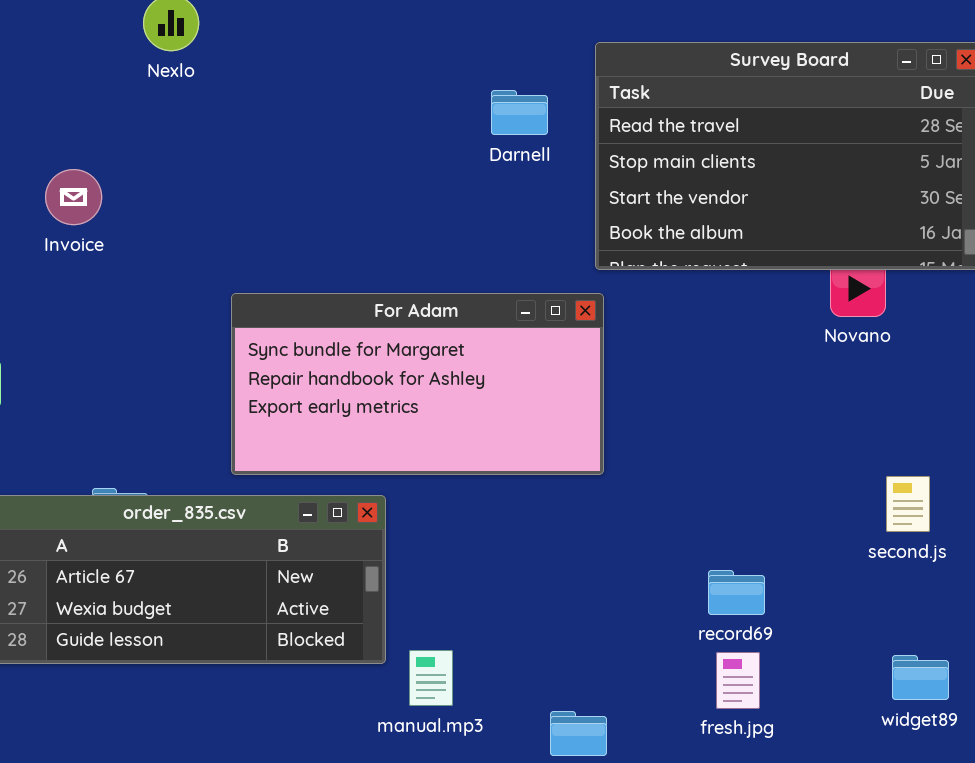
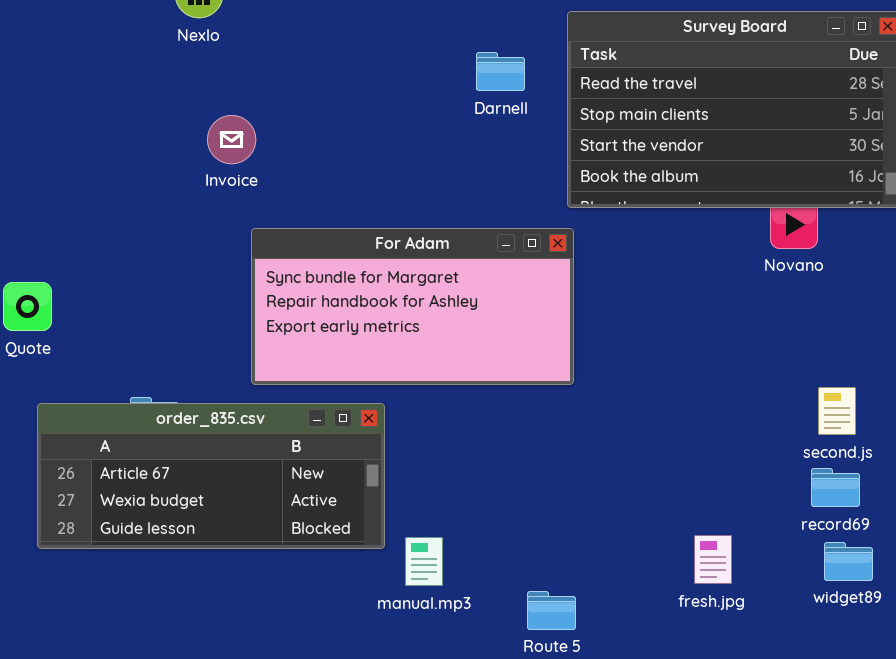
Invoice: [45,169,102,225] -> [207,115,256,164], moved
record69: [708,570,765,615] -> [811,468,860,507], moved
fresh.jpg: [716,652,760,709] -> [694,535,732,584], moved

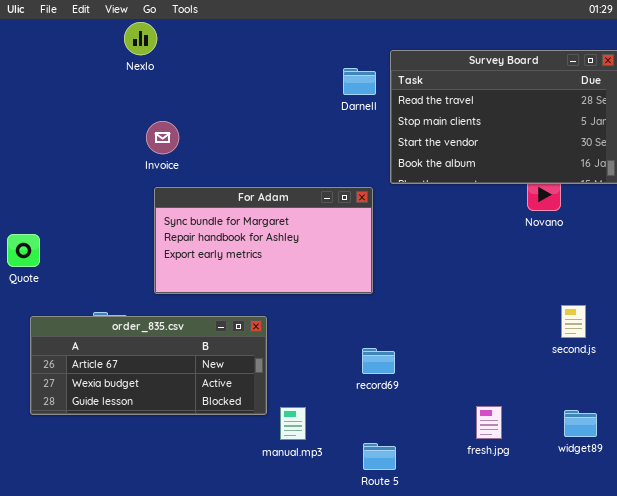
Darnell: [476,52,525,91] -> [343,68,376,95], moved
For Adam: [251,228,574,385] -> [154,187,373,294], moved
record69: [811,468,860,507] -> [362,348,395,374], moved

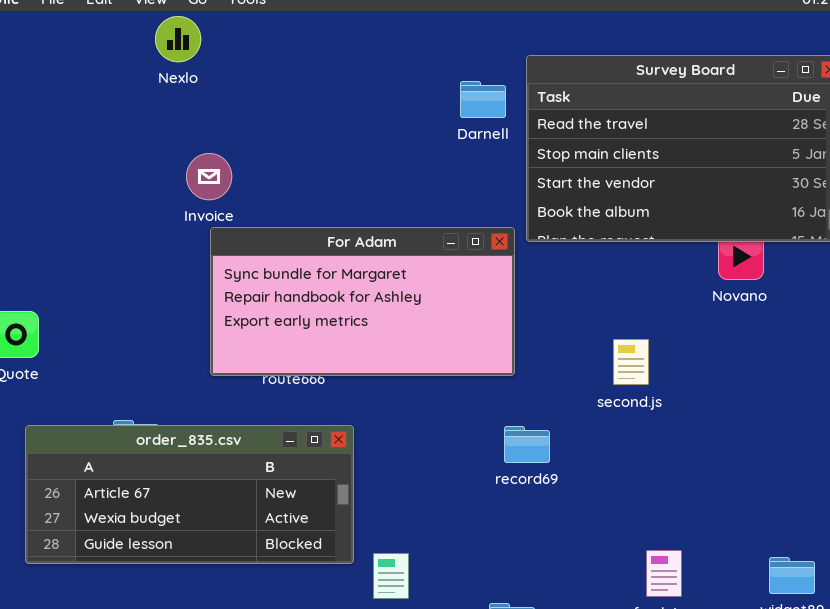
For Adam: [154,187,373,294] -> [210,227,515,376], moved
second.js: [561,305,586,338] -> [613,339,649,385], moved
record69: [362,348,395,374] -> [504,426,550,463], moved

